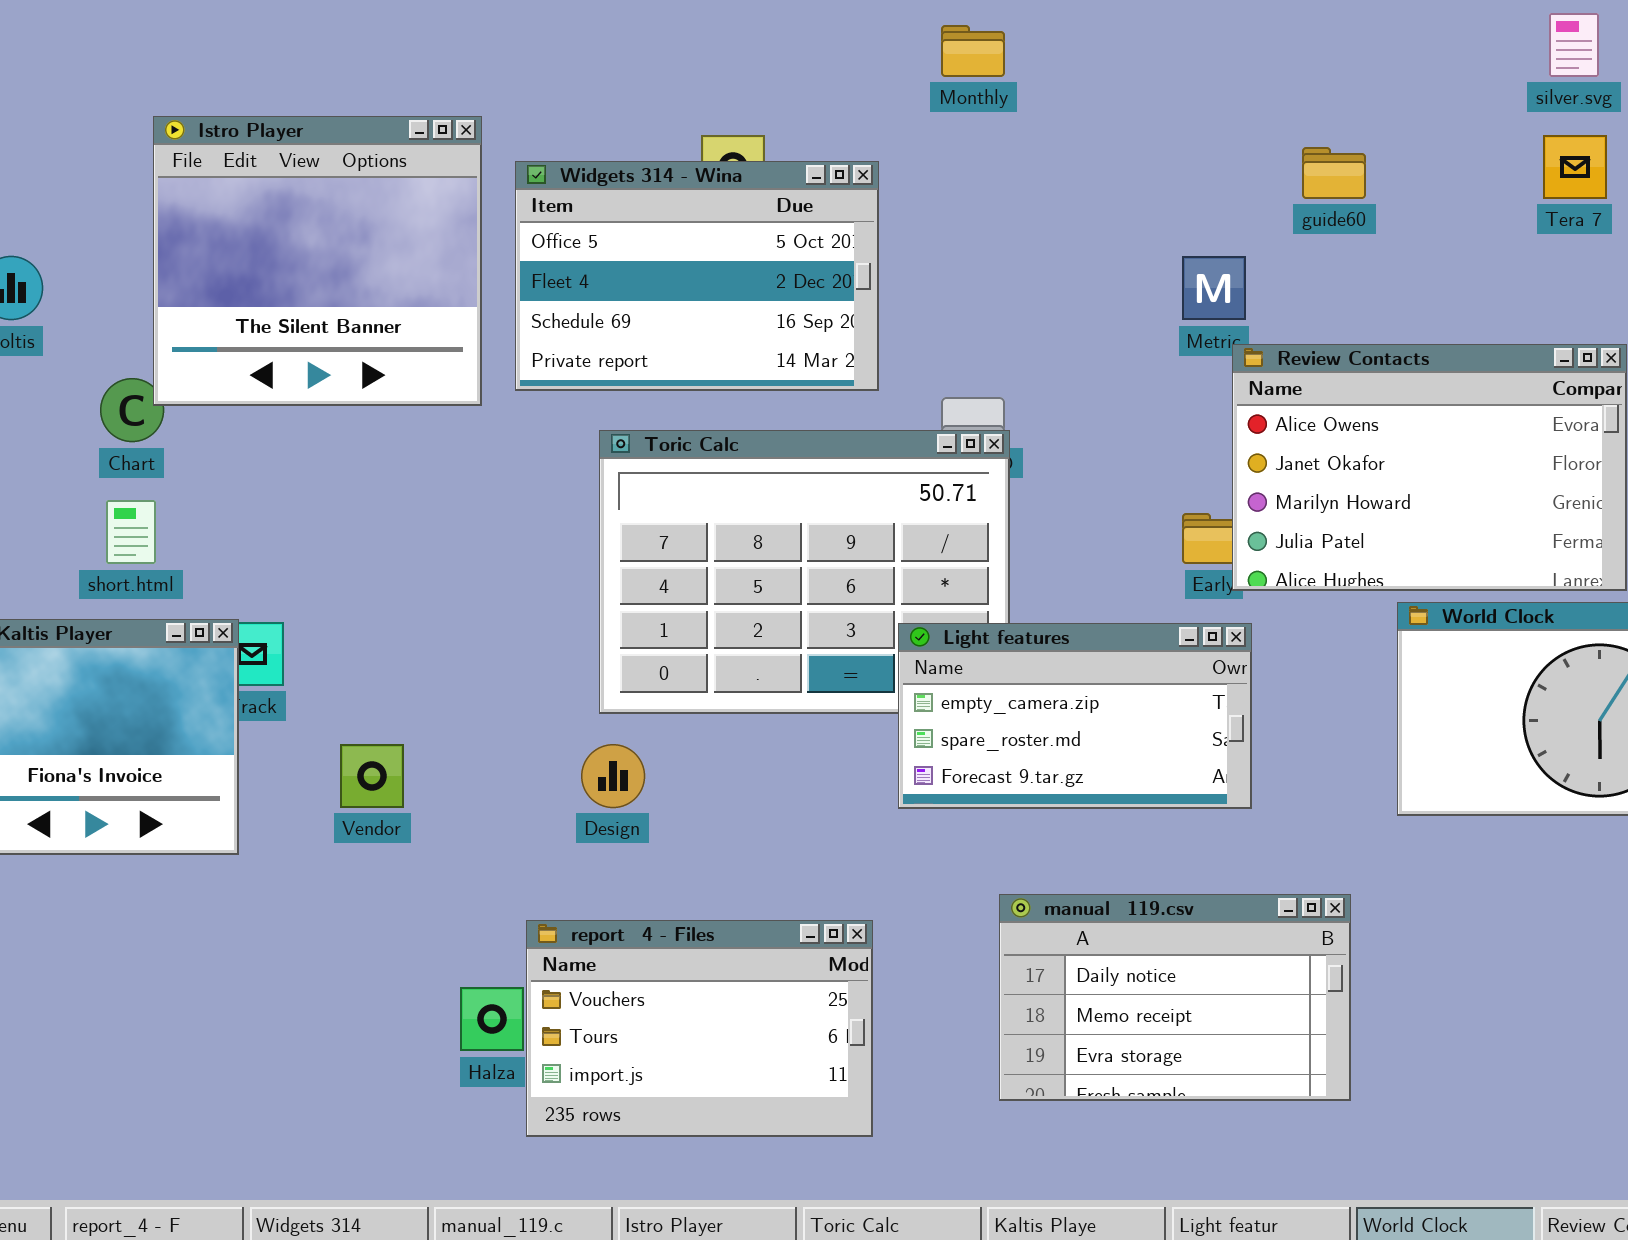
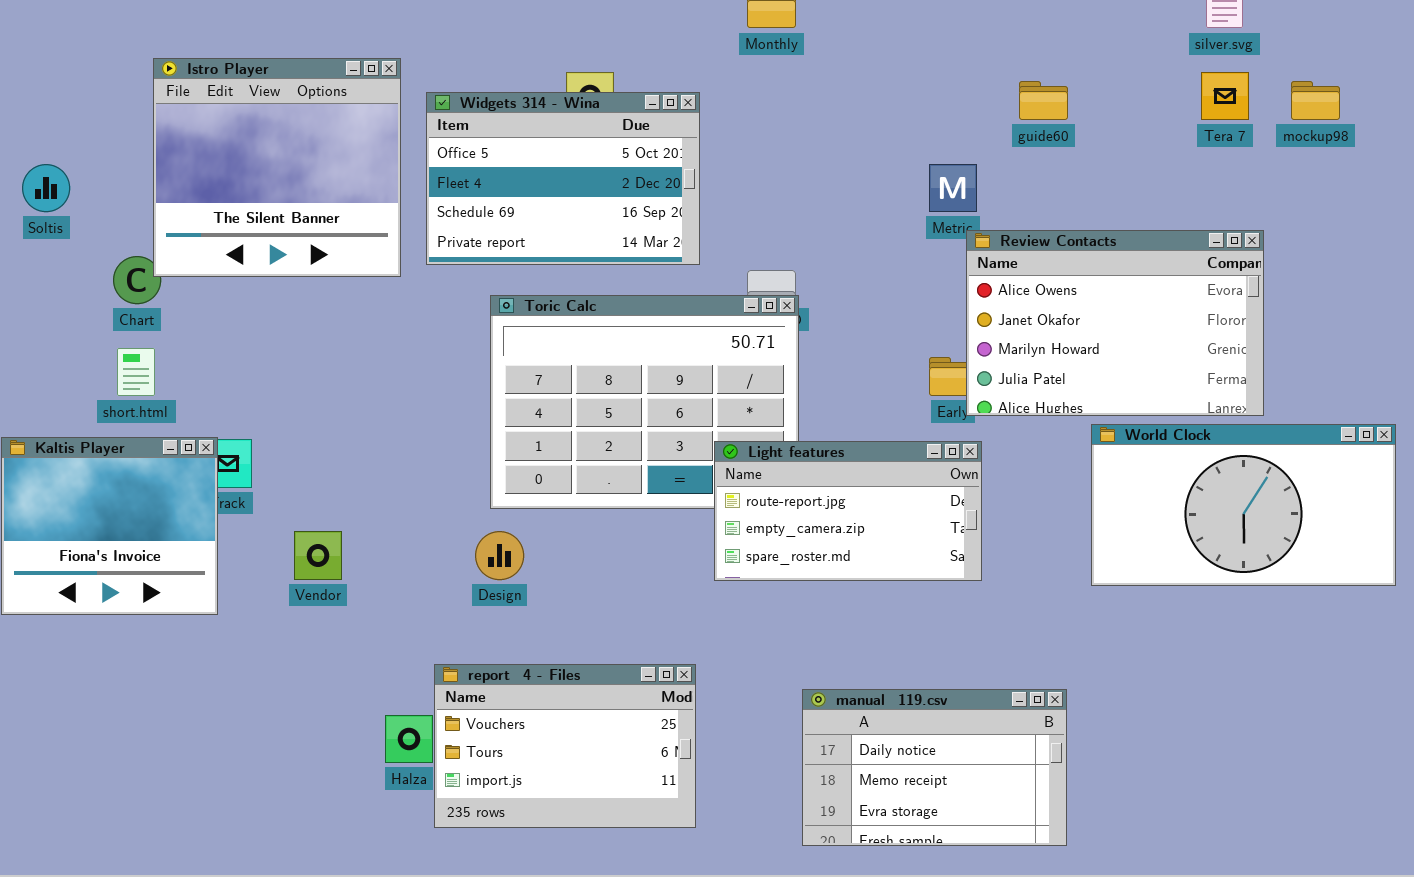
Light features: [898,623,1252,809] -> [714,441,982,581], scrolled up 1 row
manual_119.csv: [999,894,1351,1101] -> [802,689,1067,846], moved

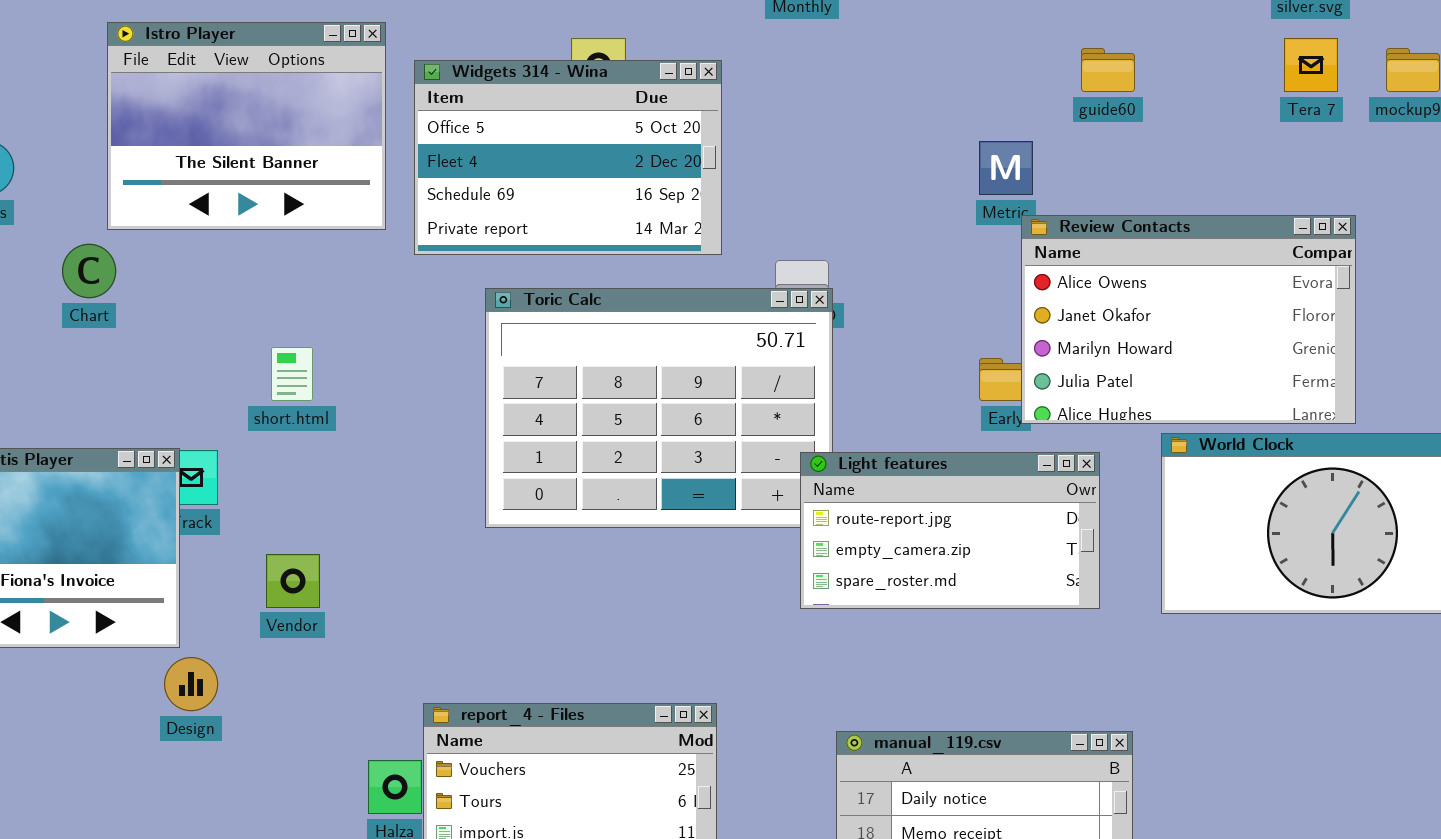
Istro Player: [153,58,401,277] -> [107,22,386,230], resized
short.html: [117,348,155,396] -> [271,347,313,401], moved
Light features: [714,441,982,581] -> [800,452,1100,609], moved
Design: [475,531,524,580] -> [164,657,218,711], moved

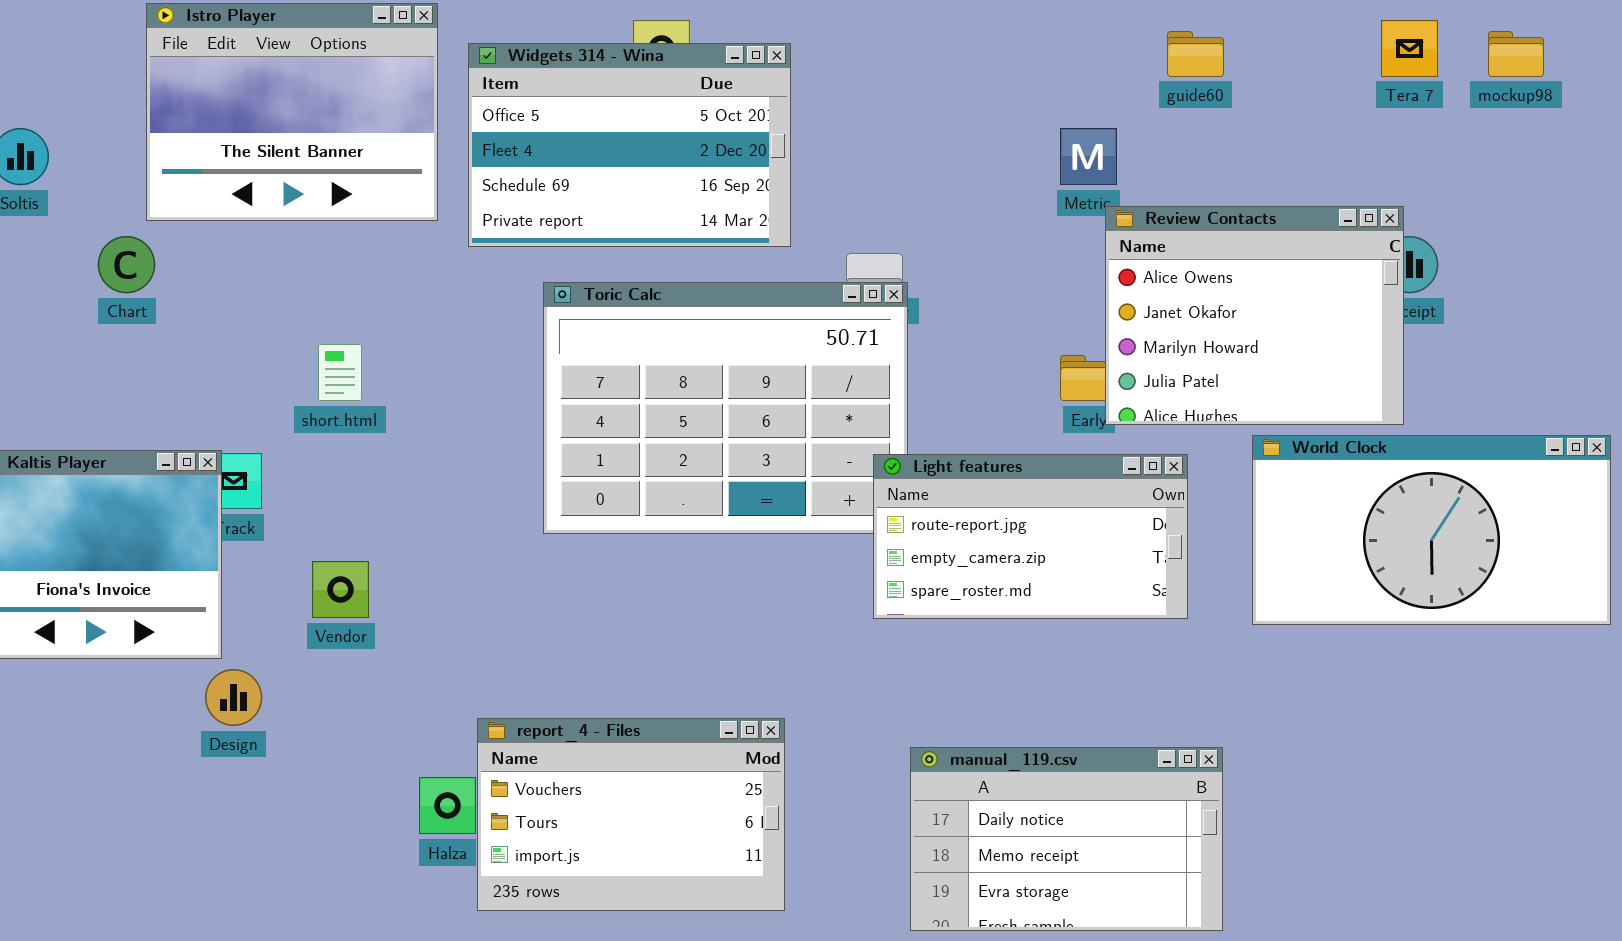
Review Contacts: [1021,215,1356,424] -> [1105,206,1404,425], resized

